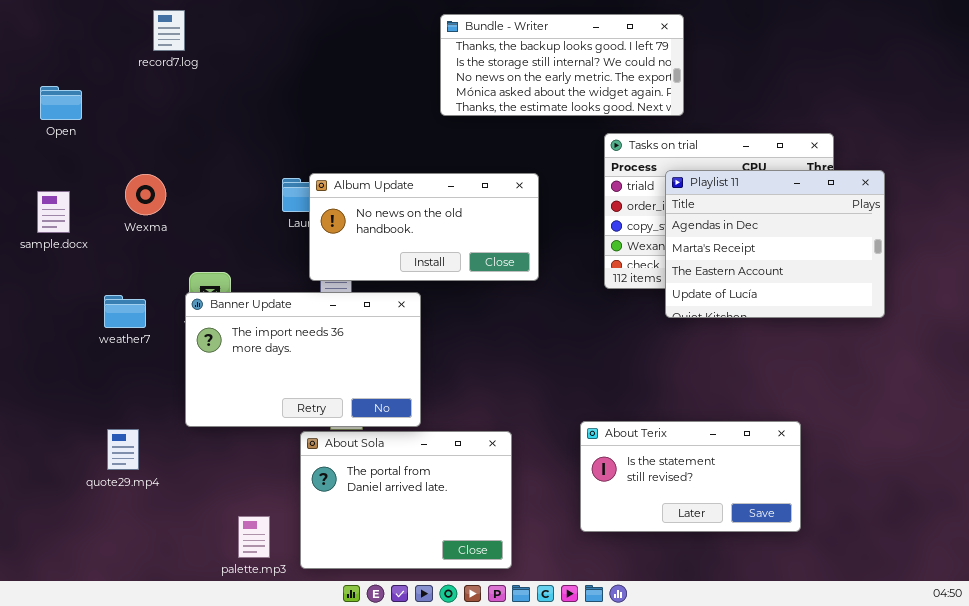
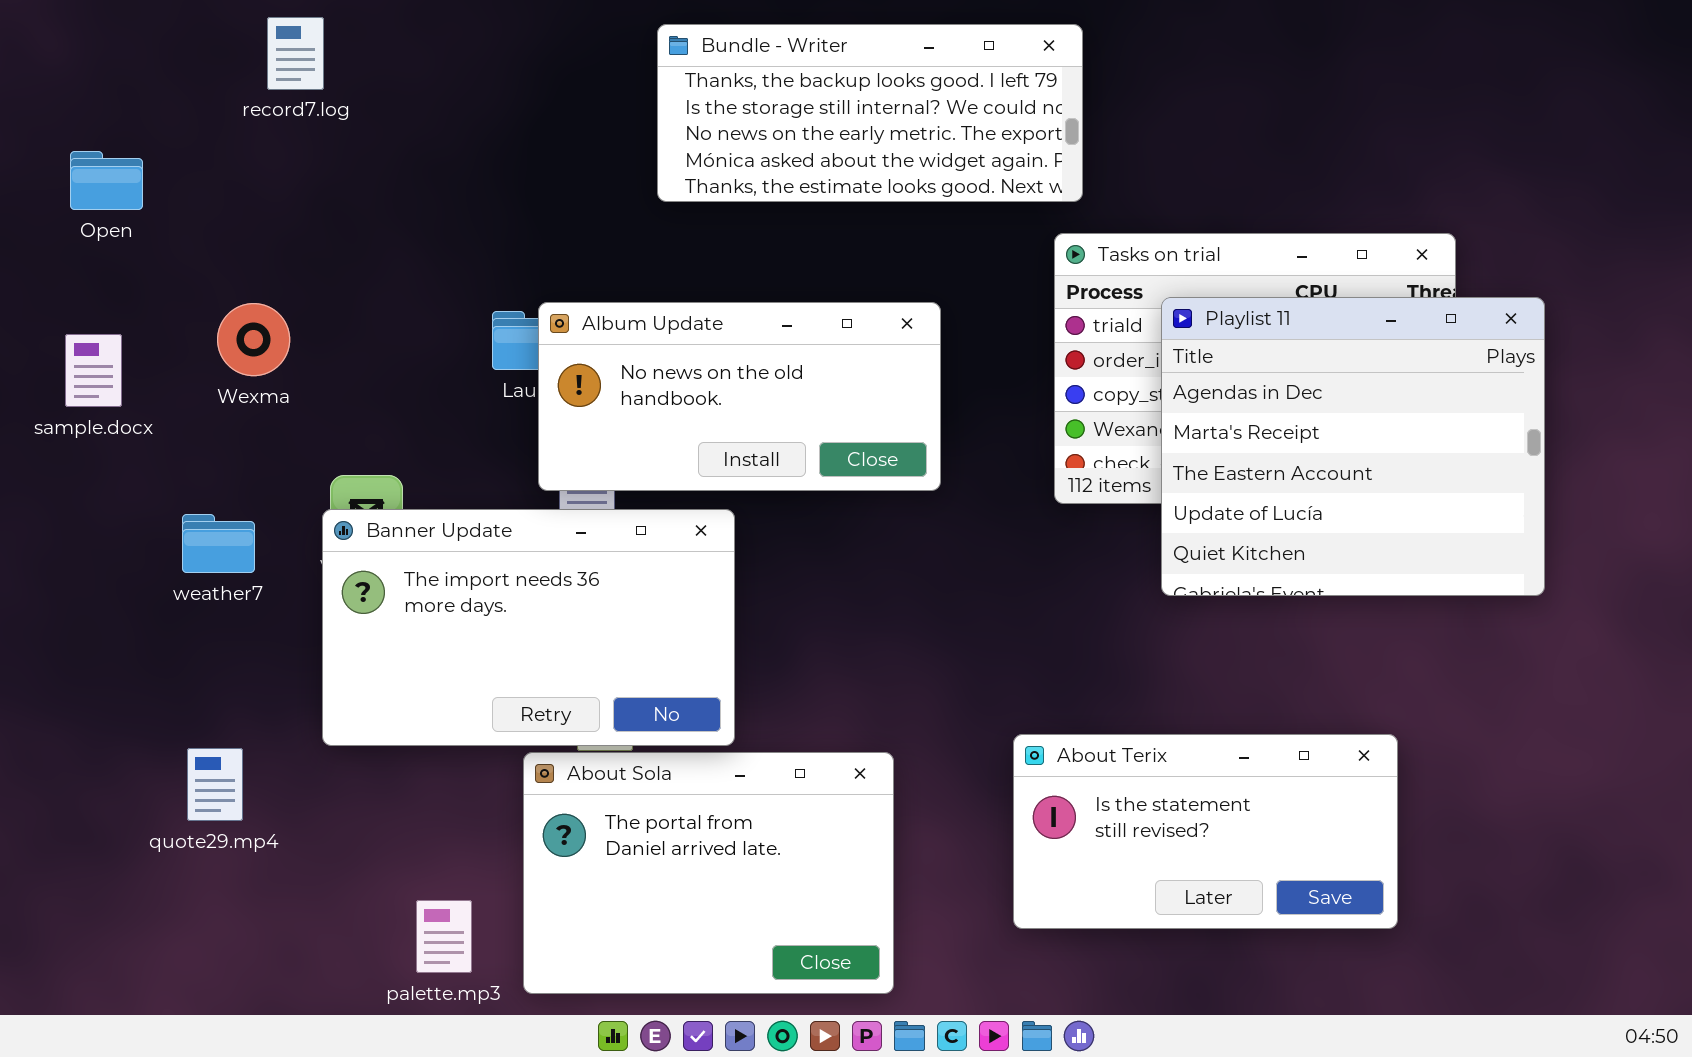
Bundle - Writer: [440,14,684,116] -> [657,24,1083,202], moved
Playlist 11: [665,170,885,318] -> [1161,297,1545,596], resized

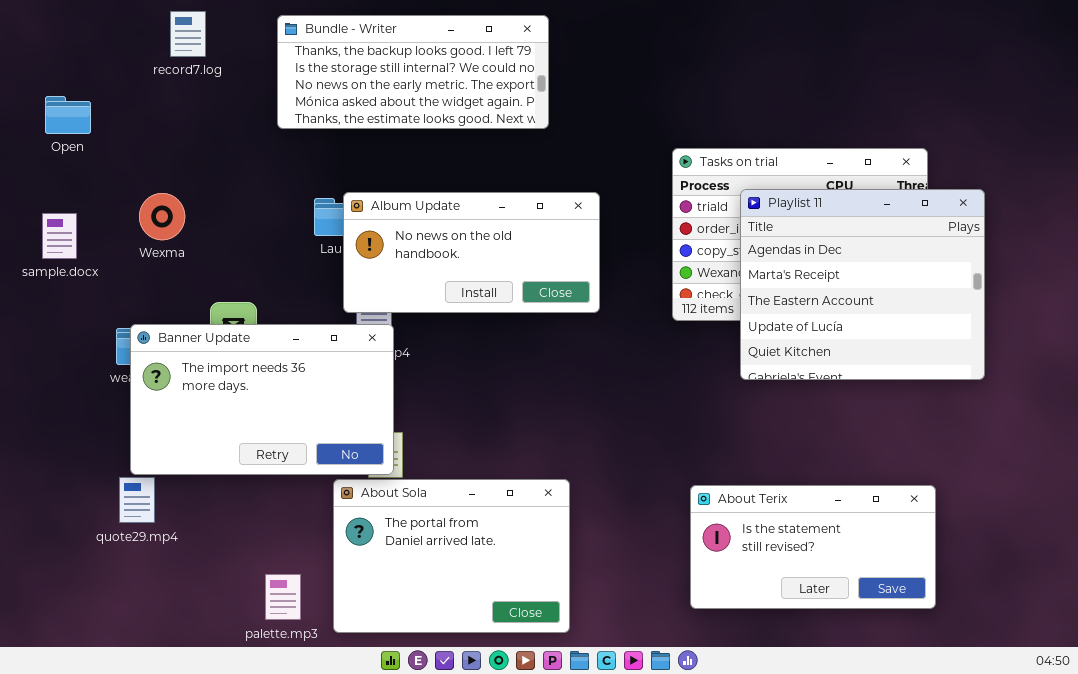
Bundle - Writer: [657,24,1083,202] -> [277,15,549,129], moved
Banner Update: [322,509,735,746] -> [130,324,394,475], moved
About Terix: [1013,734,1398,929] -> [690,485,936,609], moved

